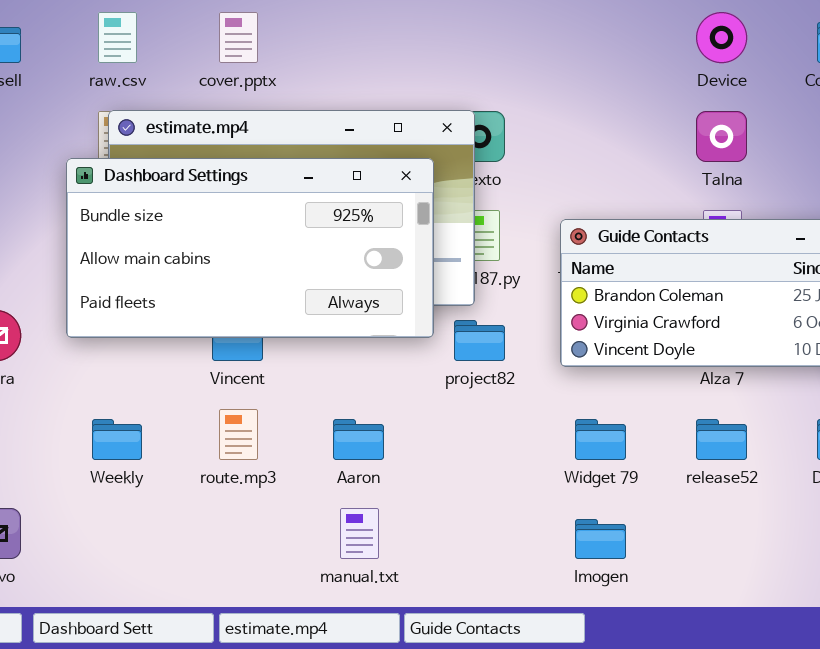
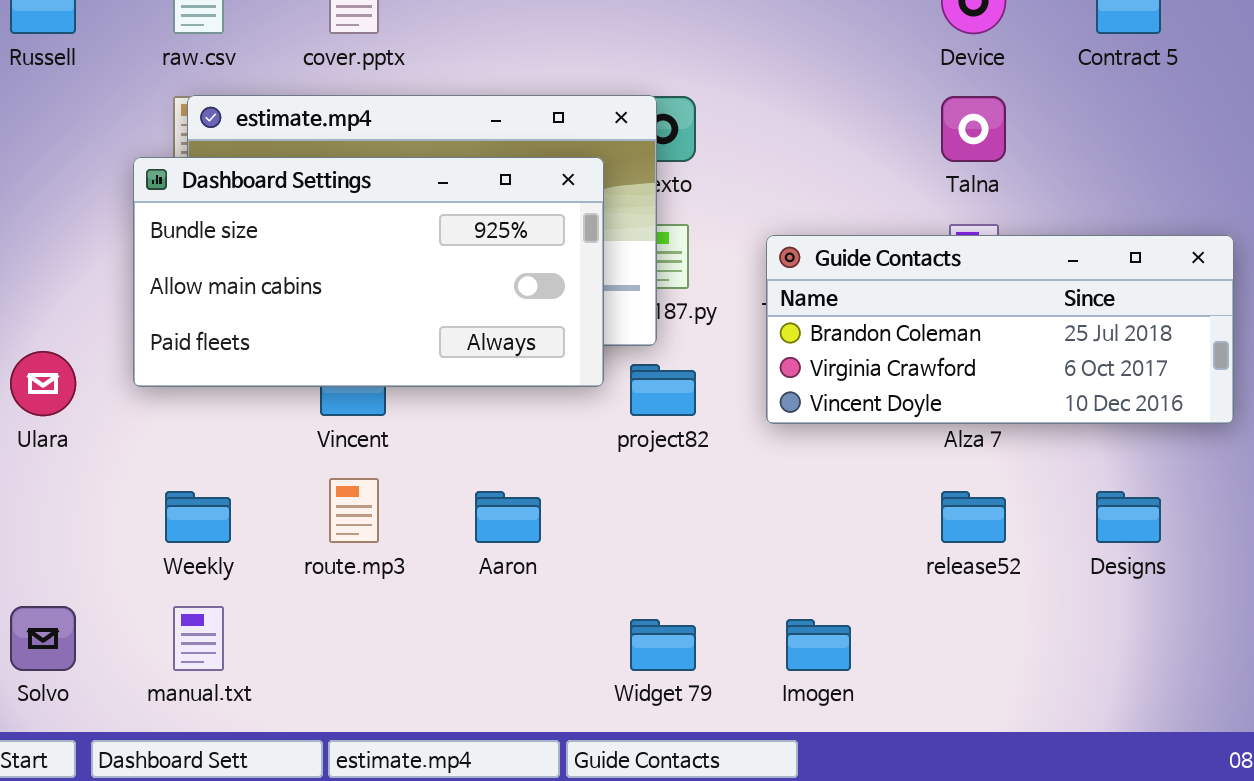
Widget 79: [575,419,626,460] -> [630,619,696,671], moved
manual.txt: [340,508,379,559] -> [173,606,224,671], moved

